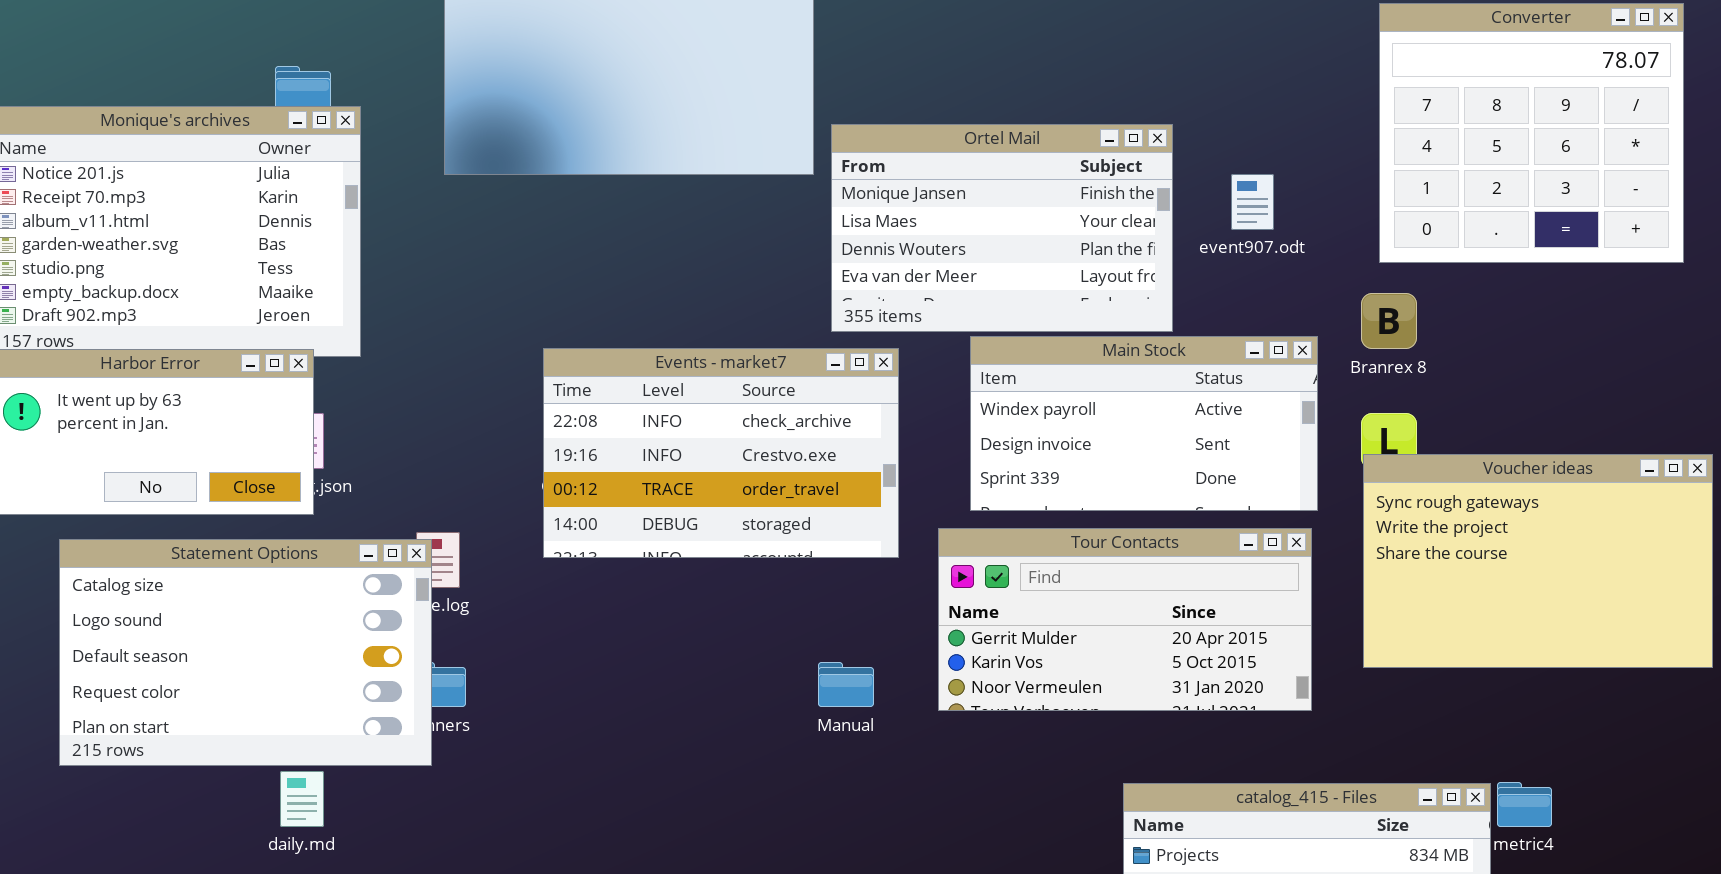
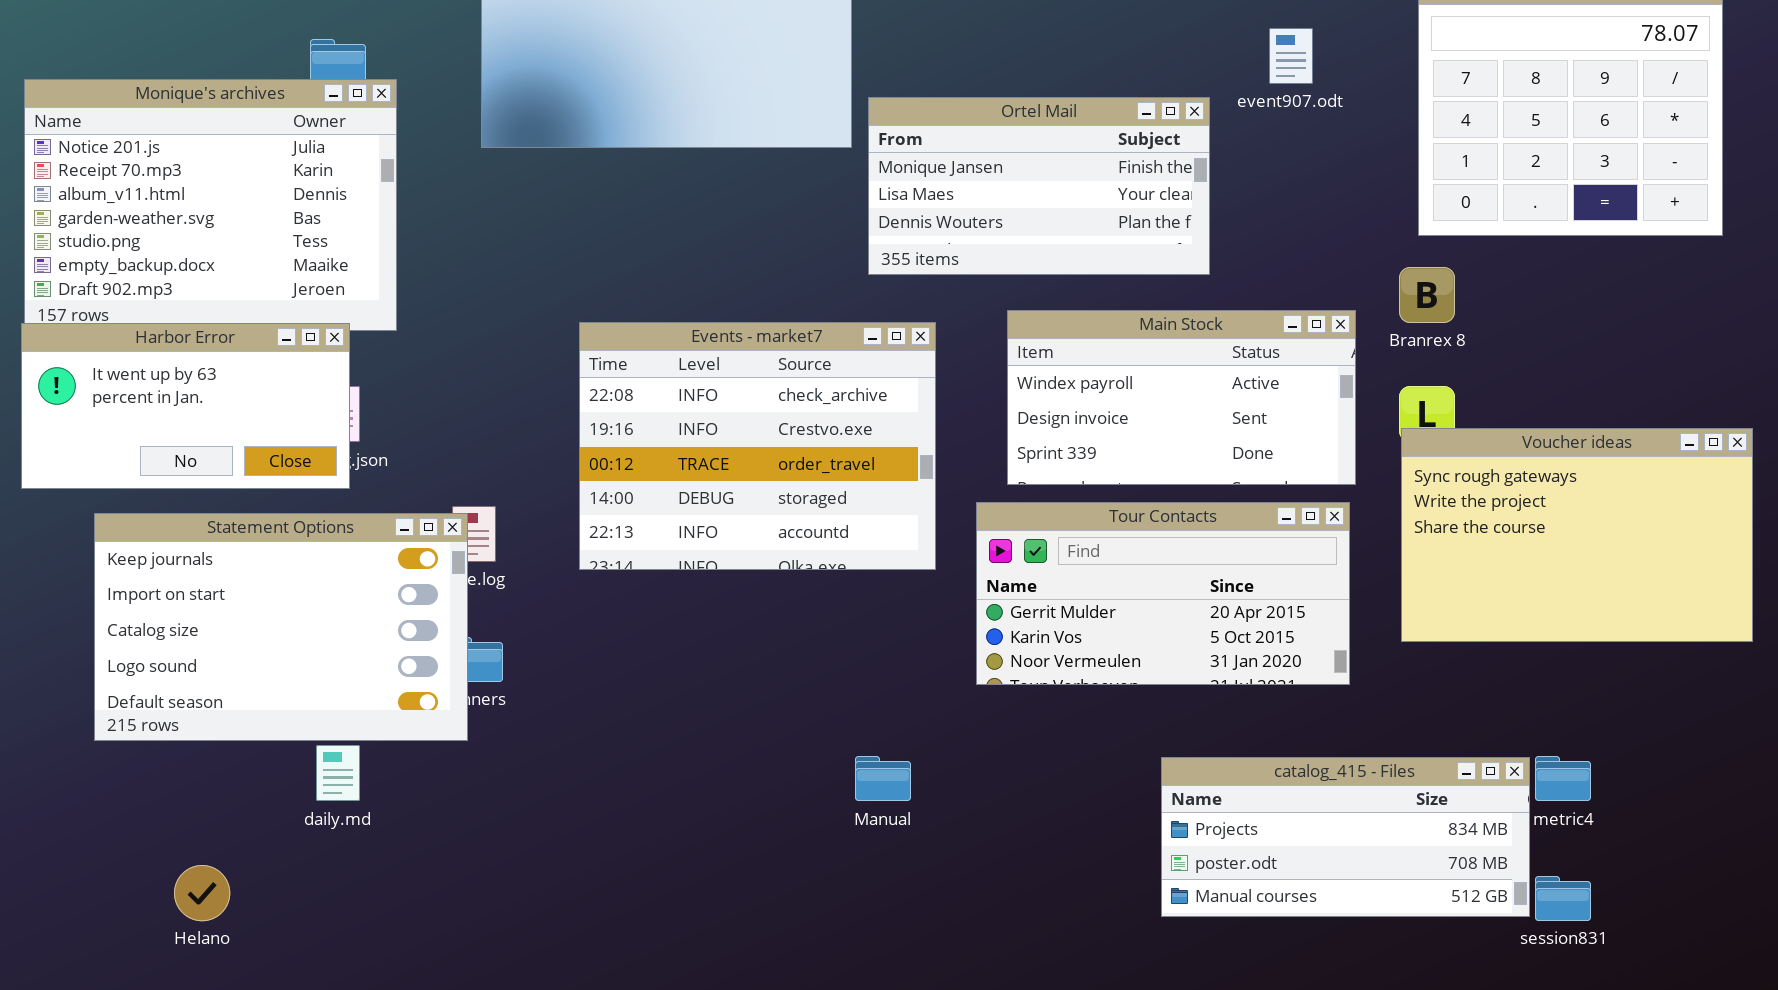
Ortel Mail: [831,124,1173,332] -> [868,97,1210,275], resized
event907.odt: [1231,174,1274,230] -> [1269,28,1313,84], moved
Events - market7: [543,348,899,558] -> [579,322,936,570], resized
Statement Options: [59,539,432,766] -> [94,513,468,741], scrolled up 2 rows
Manual: [818,662,874,707] -> [855,756,911,801], moved

